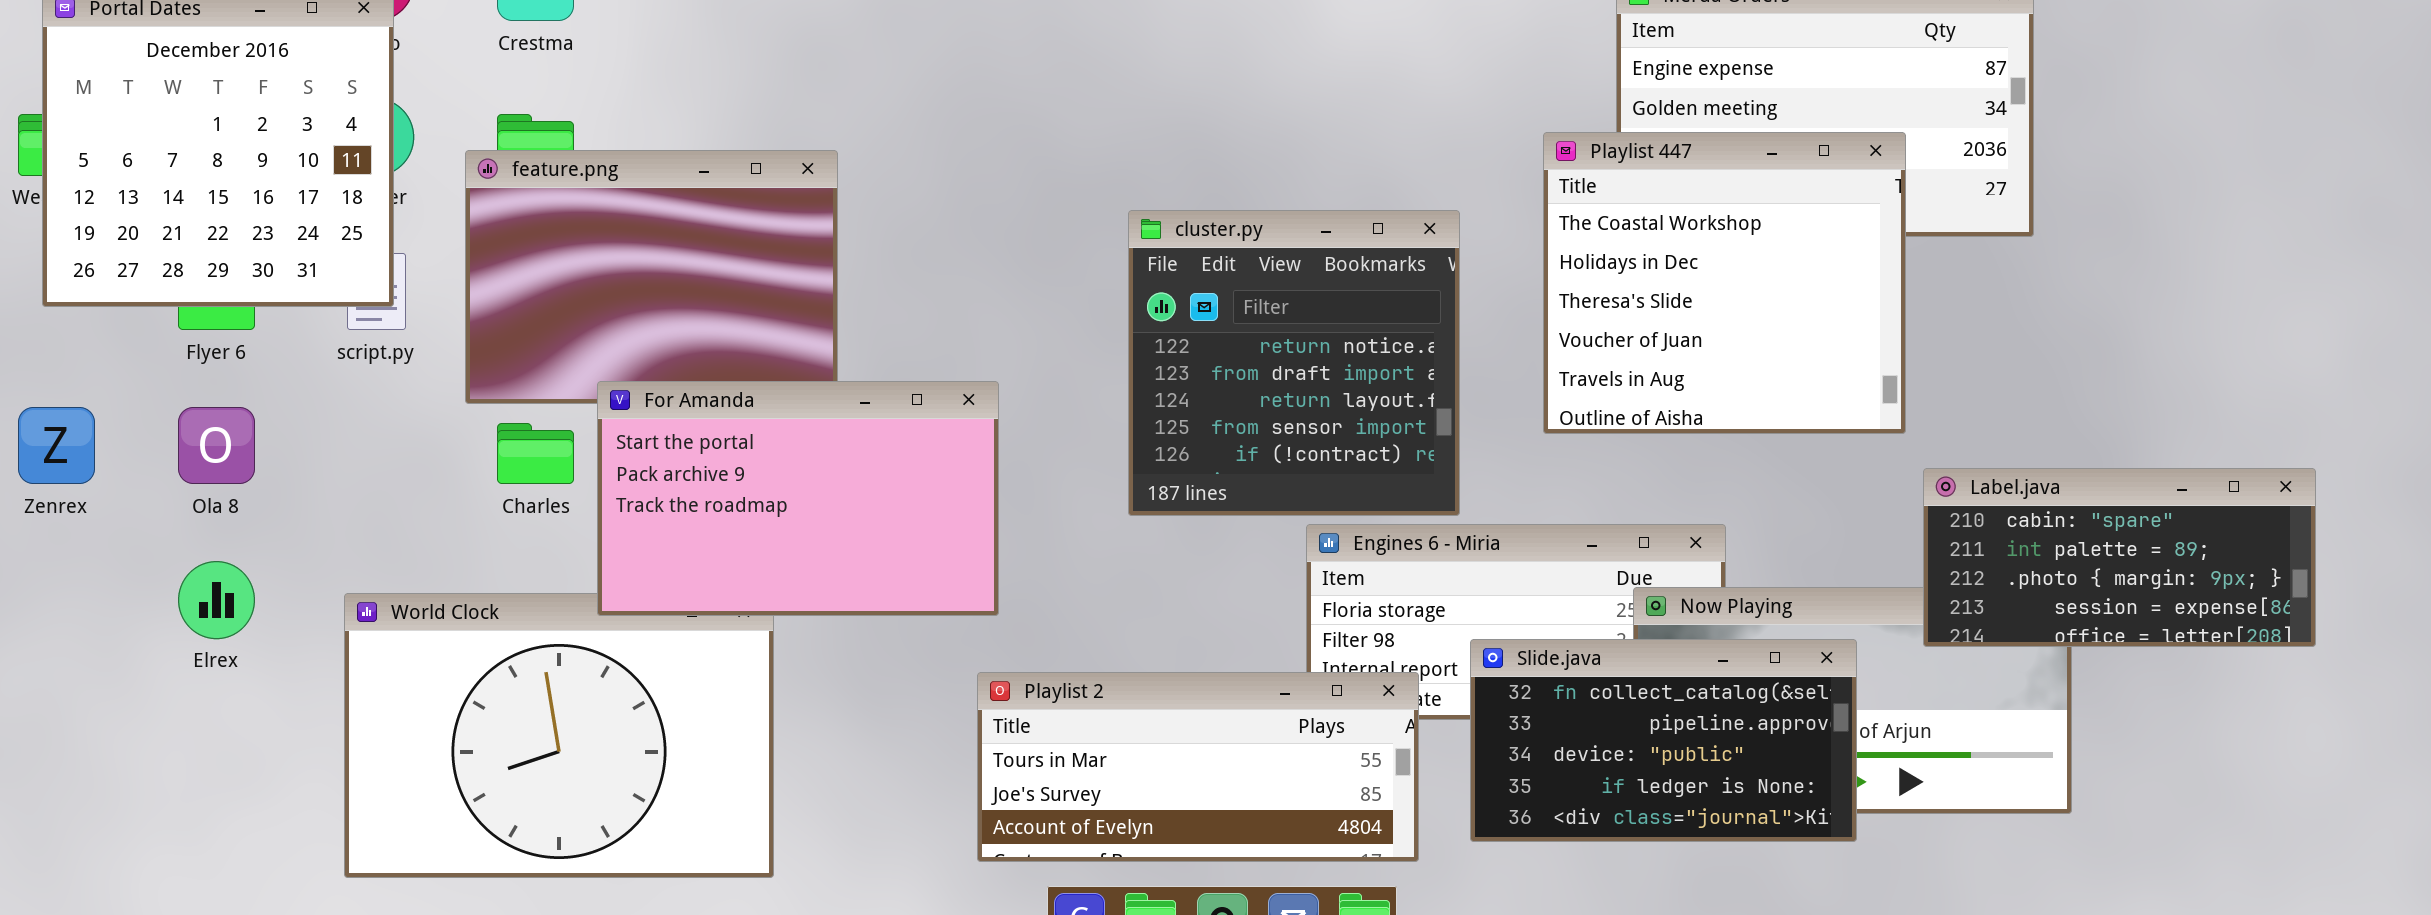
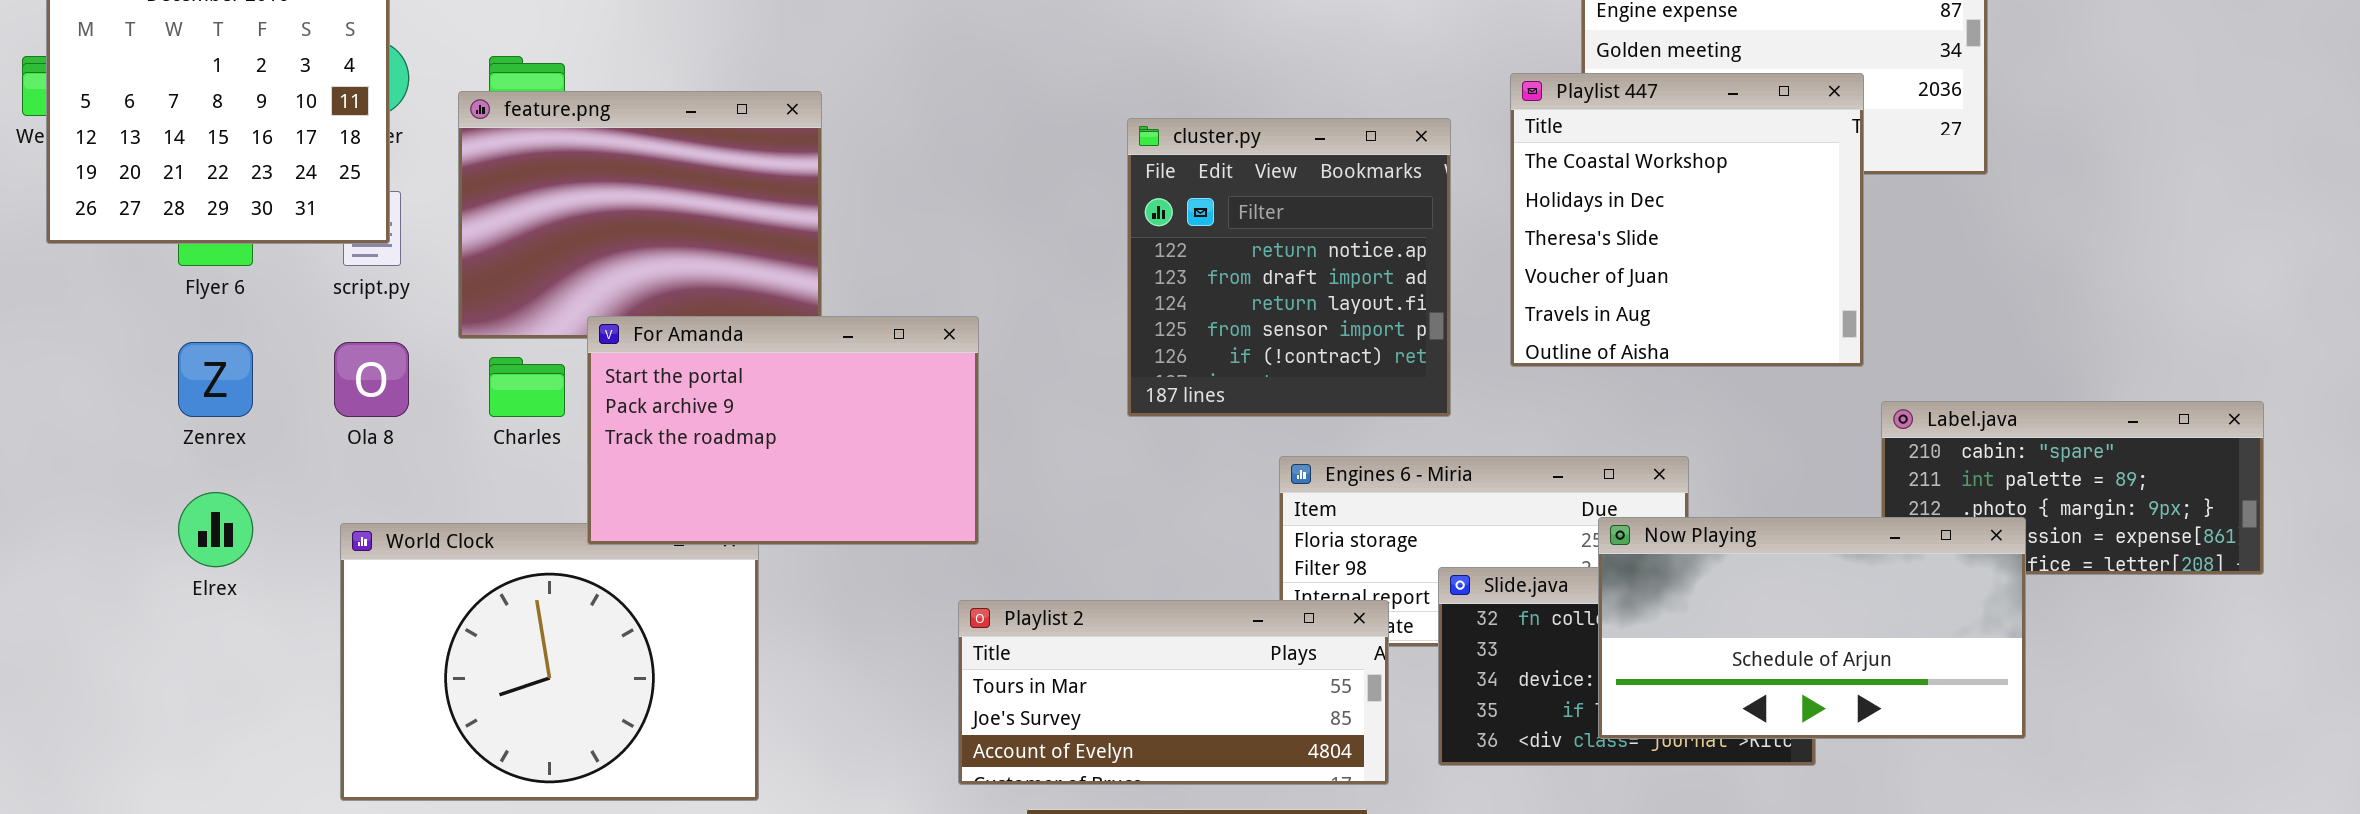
cluster.py: [1128,210,1460,516] -> [1127,118,1451,417], moved
Zenrex: [18,407,95,484] -> [178,342,253,417], moved
Ola 8: [178,407,255,484] -> [334,342,409,417], moved
Now Playing: [1633,587,2072,814] -> [1598,517,2026,739], raised

